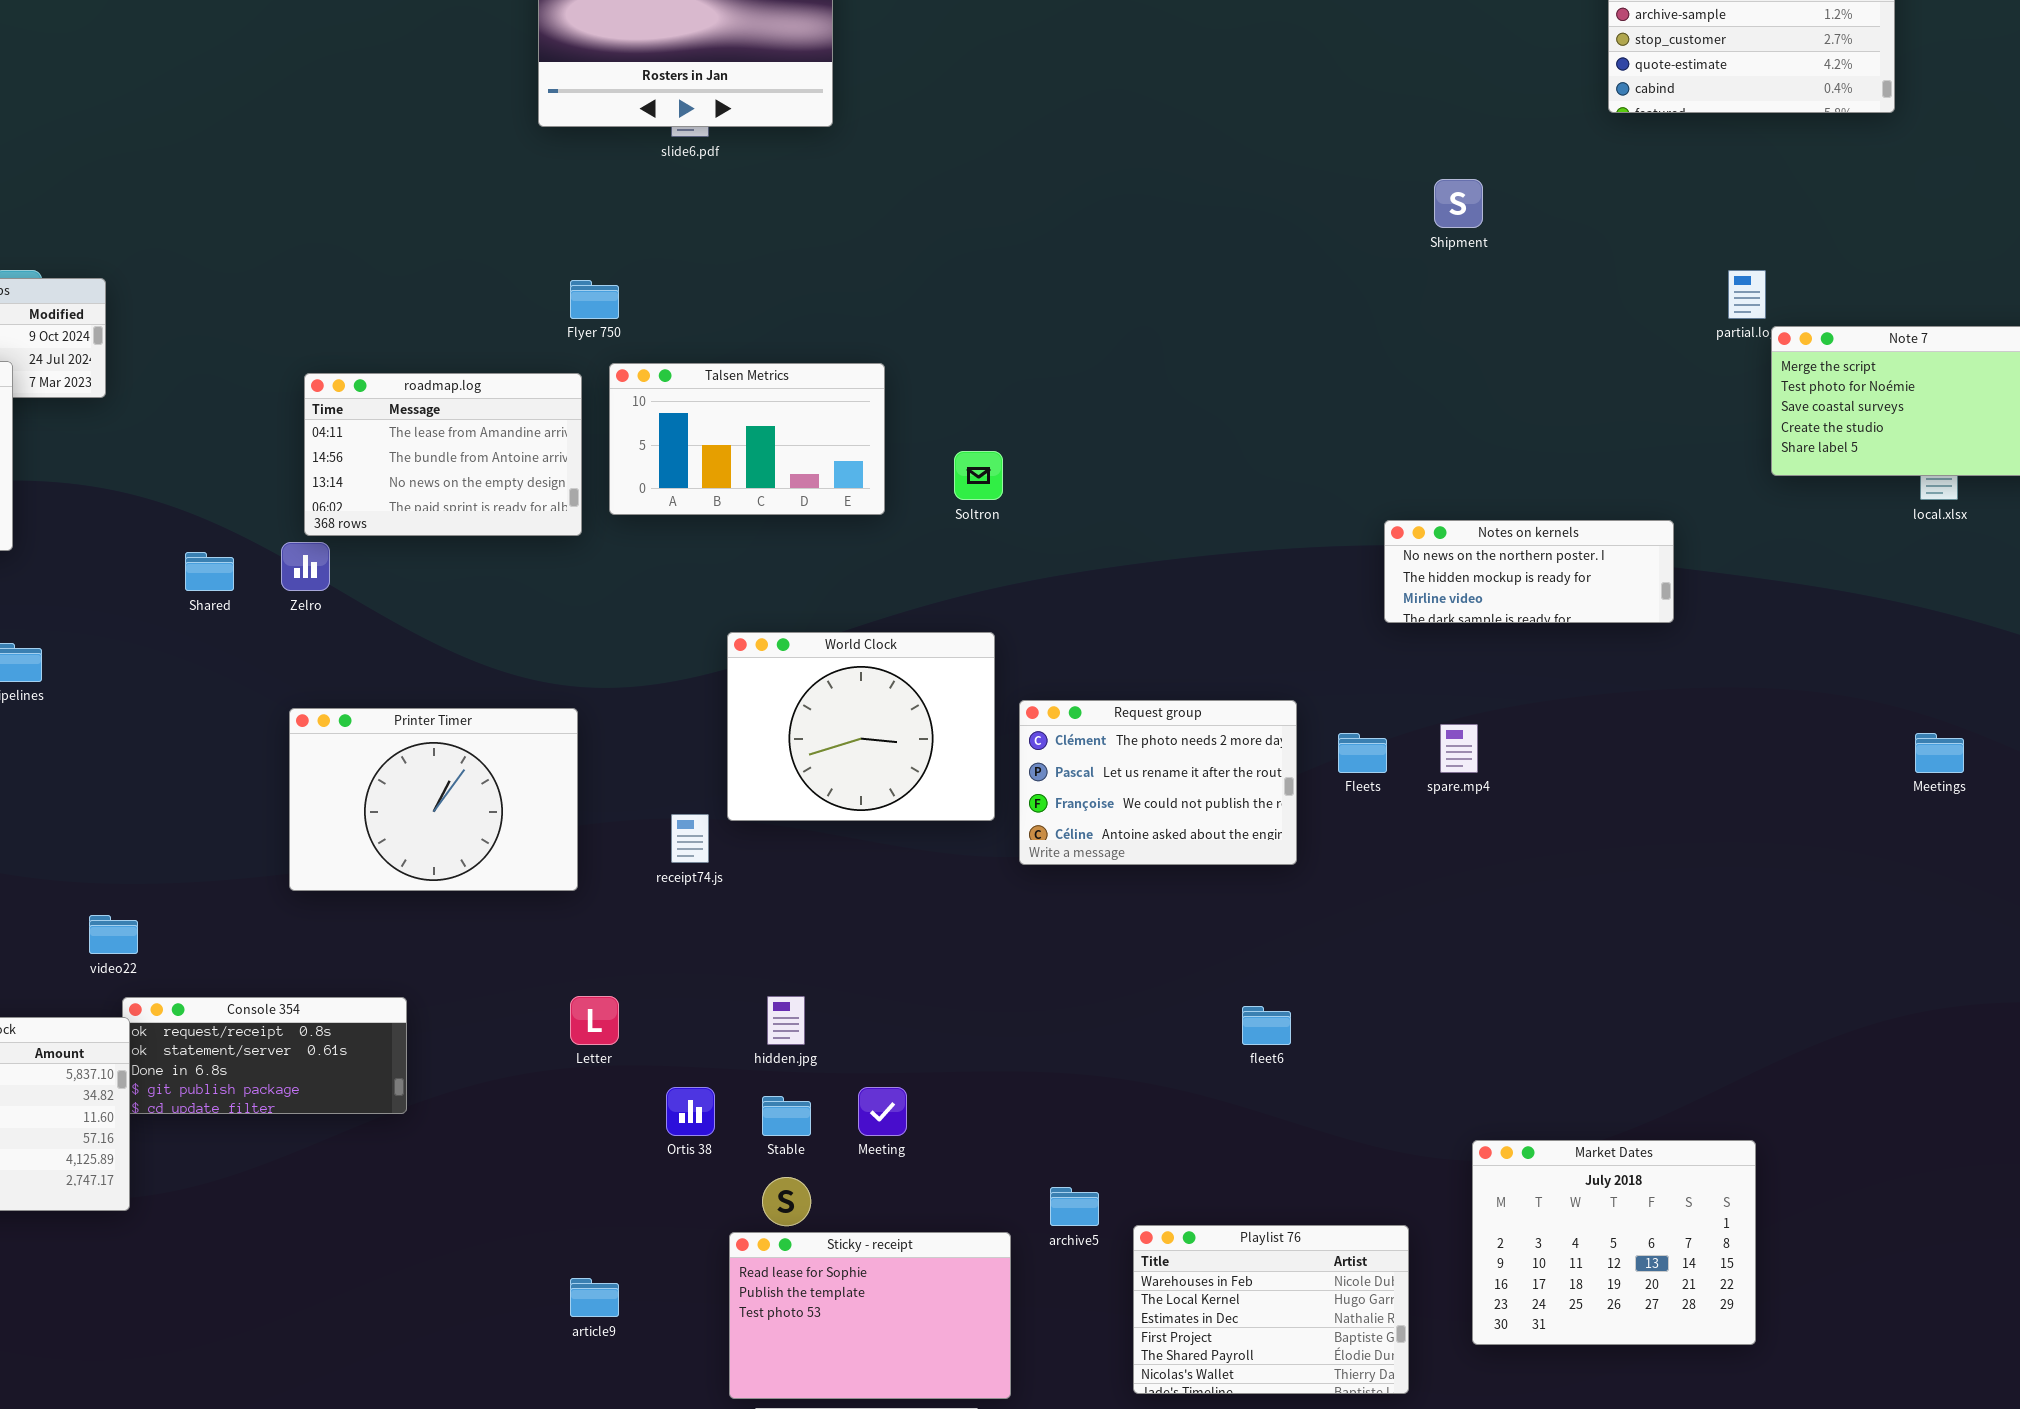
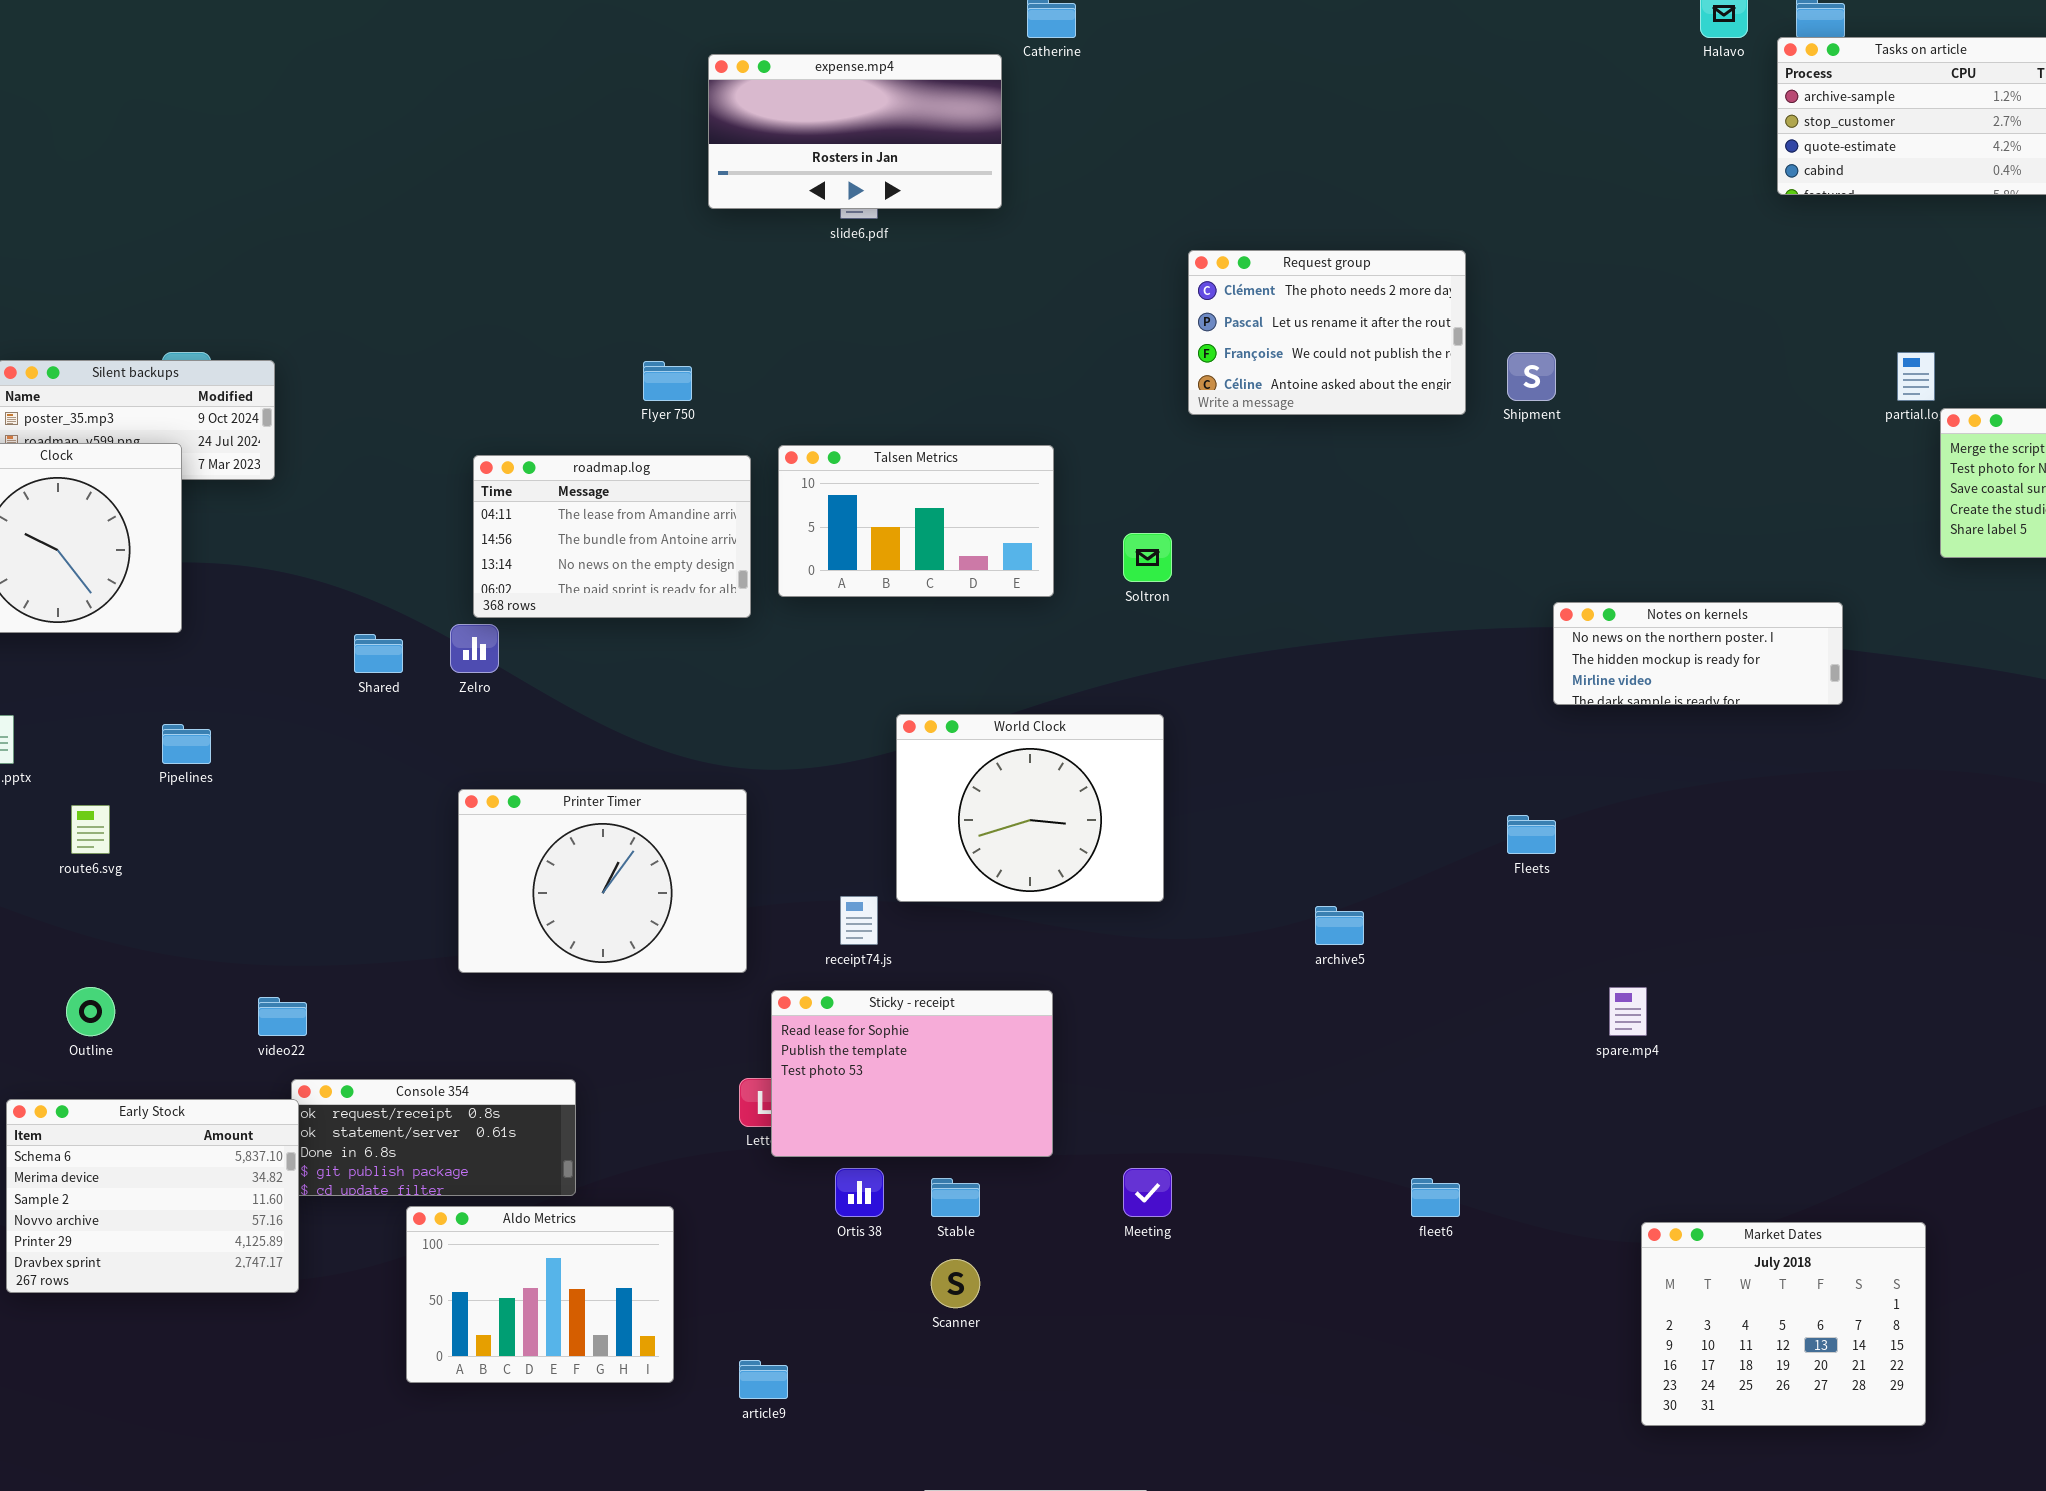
Shipment: [1434,179,1483,228] -> [1507,352,1556,401], moved
Flyer 750: [570,280,619,319] -> [643,361,692,401], moved
Request group: [1019,700,1297,865] -> [1188,250,1466,415], moved
spare.mp4: [1440,724,1478,773] -> [1609,987,1647,1036], moved
fleet6: [1242,1006,1291,1045] -> [1411,1178,1460,1217], moved
Meeting: [858,1087,907,1136] -> [1123,1168,1172,1217], moved
Aldo Metrics: none -> [406,1206,674,1383], opened
archive5: [1050,1187,1099,1226] -> [1315,906,1364,945], moved
Playlist 76: [1133,1225,1409,1394] -> none, closed
Sticky - receipt: [729,1232,1011,1399] -> [771,990,1053,1157], moved

